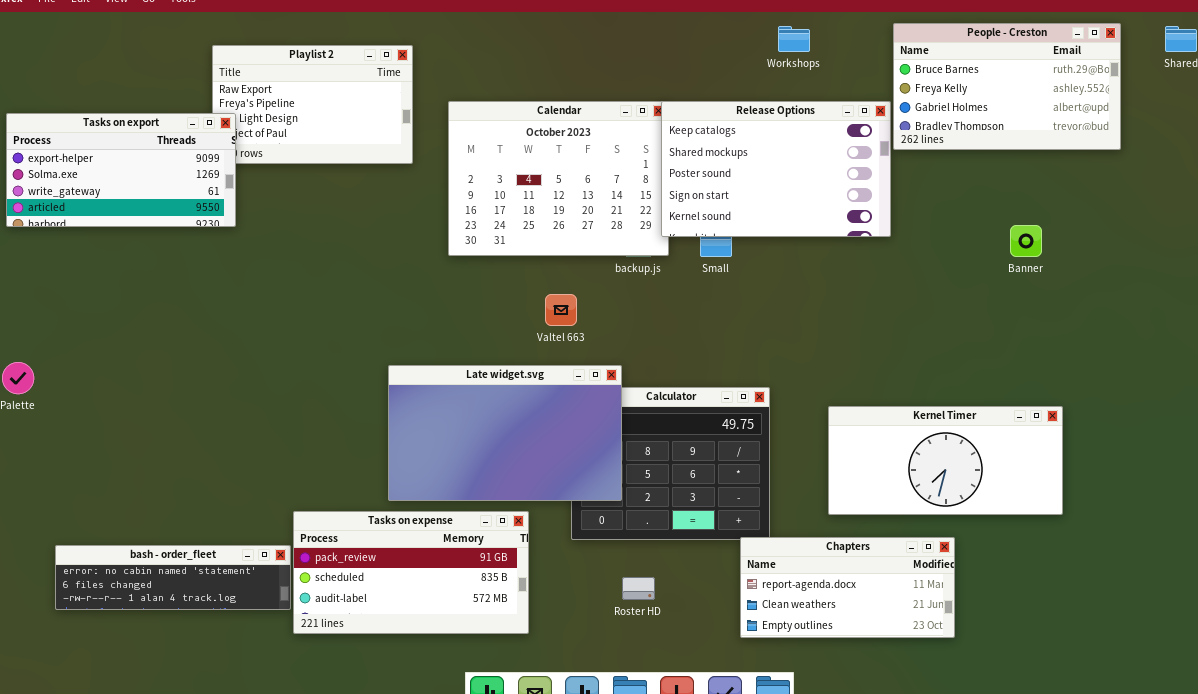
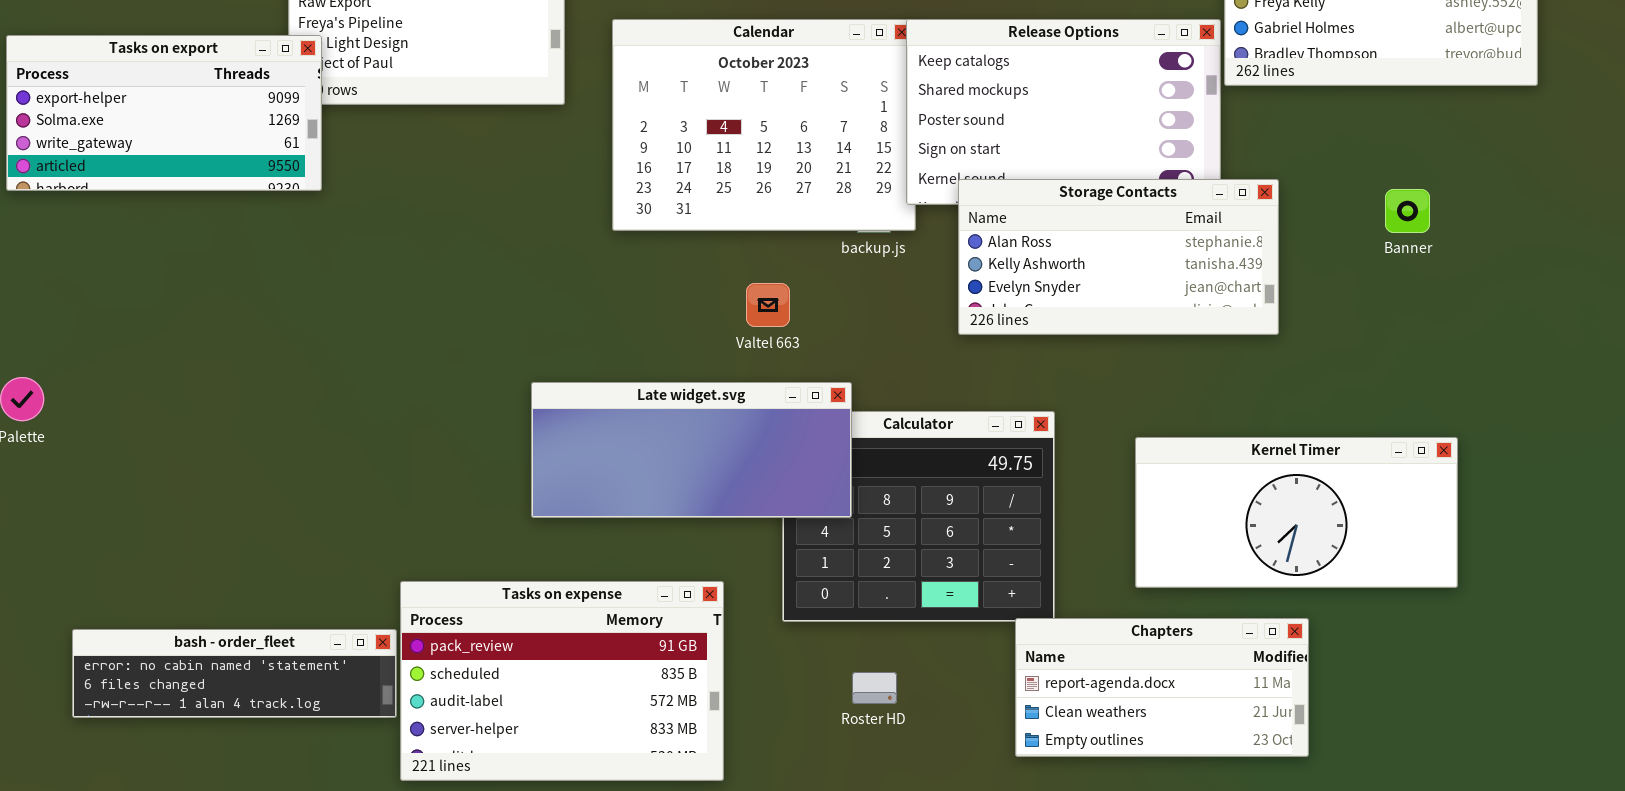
Storage Contacts: none -> [958,179,1279,335], opened
Late widget.svg: [388,365,622,501] -> [531,382,852,518], resized
Tasks on expense: [293,511,529,634] -> [400,581,724,781], resized

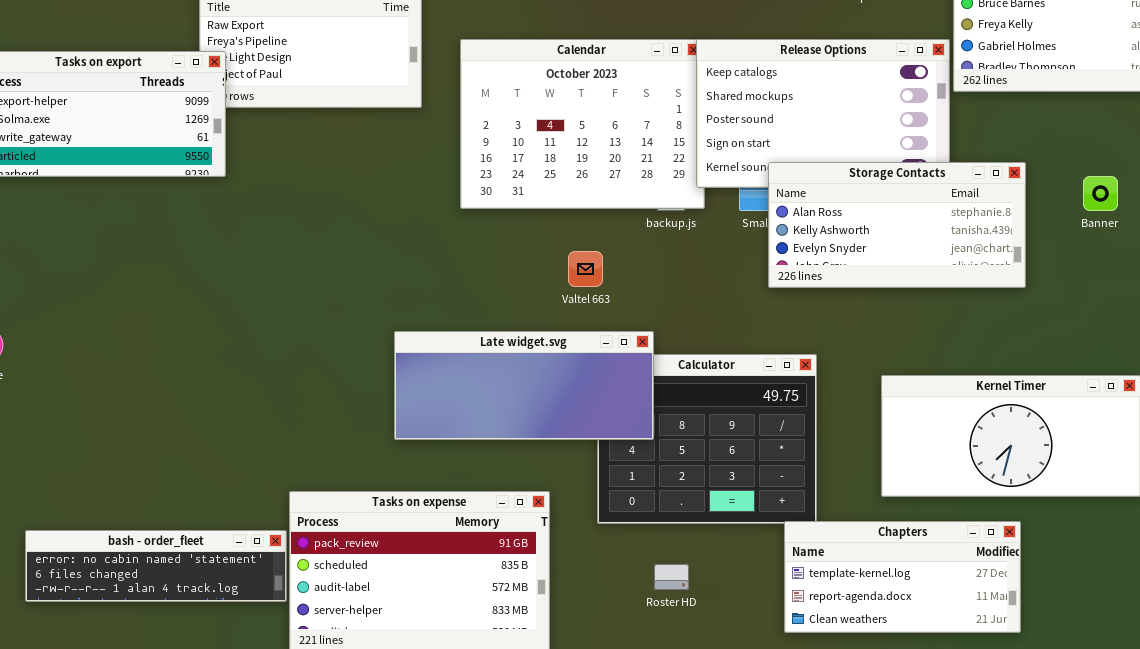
Storage Contacts: [958,179,1279,335] -> [768,162,1026,288], moved
Chapters: [1015,618,1309,757] -> [784,521,1021,633], scrolled up 1 row

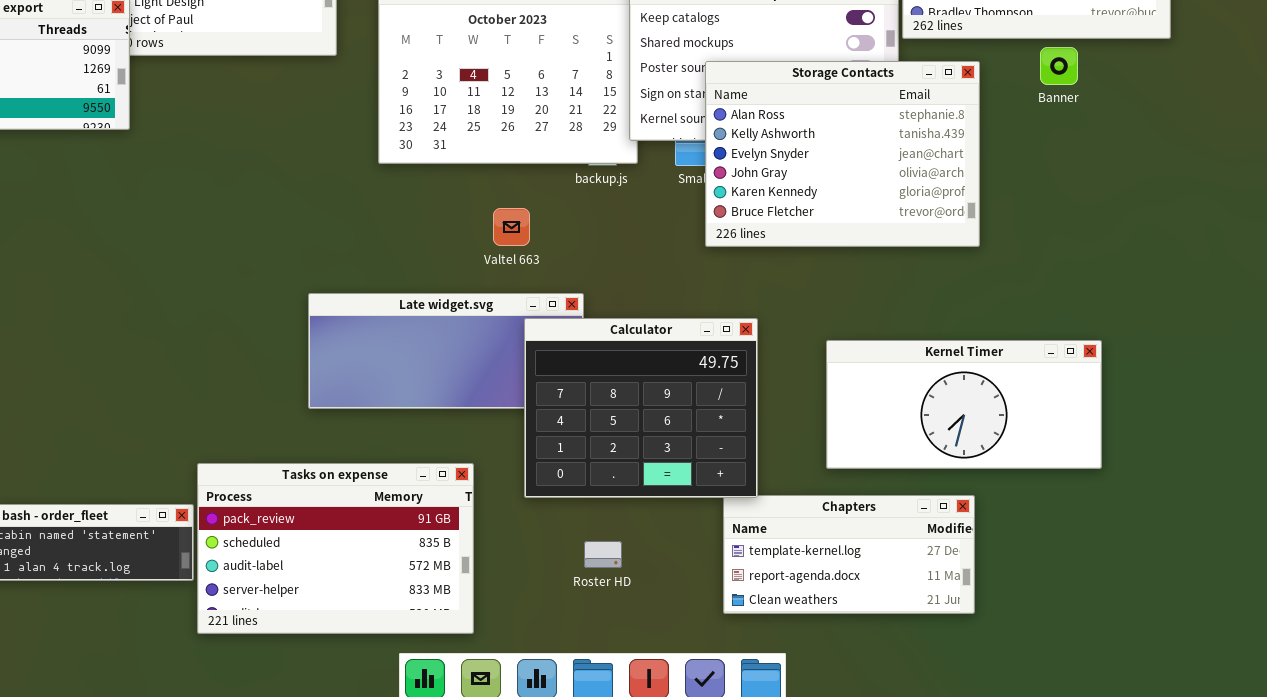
Storage Contacts: [768,162,1026,288] -> [705,61,980,247], resized
Banner: [1083,176,1118,211] -> [1040,47,1078,85], moved
Calculator: [597,354,817,524] -> [524,318,758,498], raised

